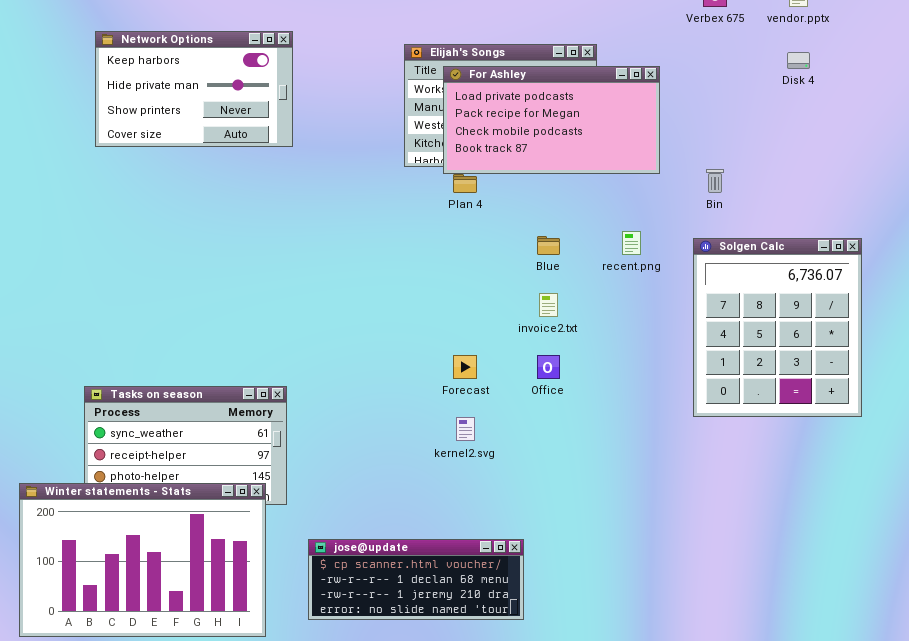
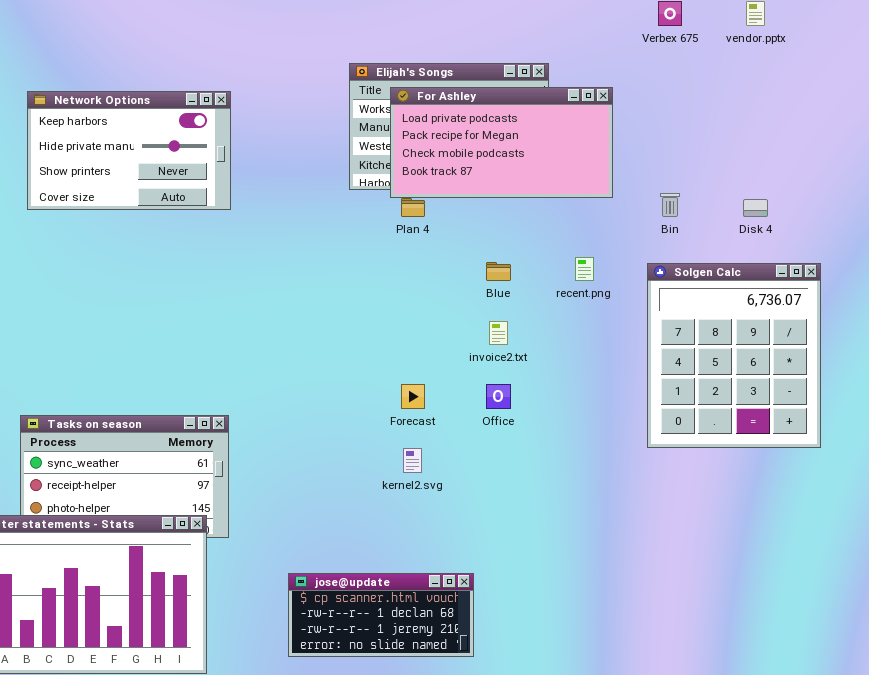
Network Options: [95,31,293,147] -> [27,91,231,210], moved
Disk 4: [787,52,810,69] -> [743,199,768,217], moved
jose@update: [308,539,524,620] -> [288,573,474,657], resized

